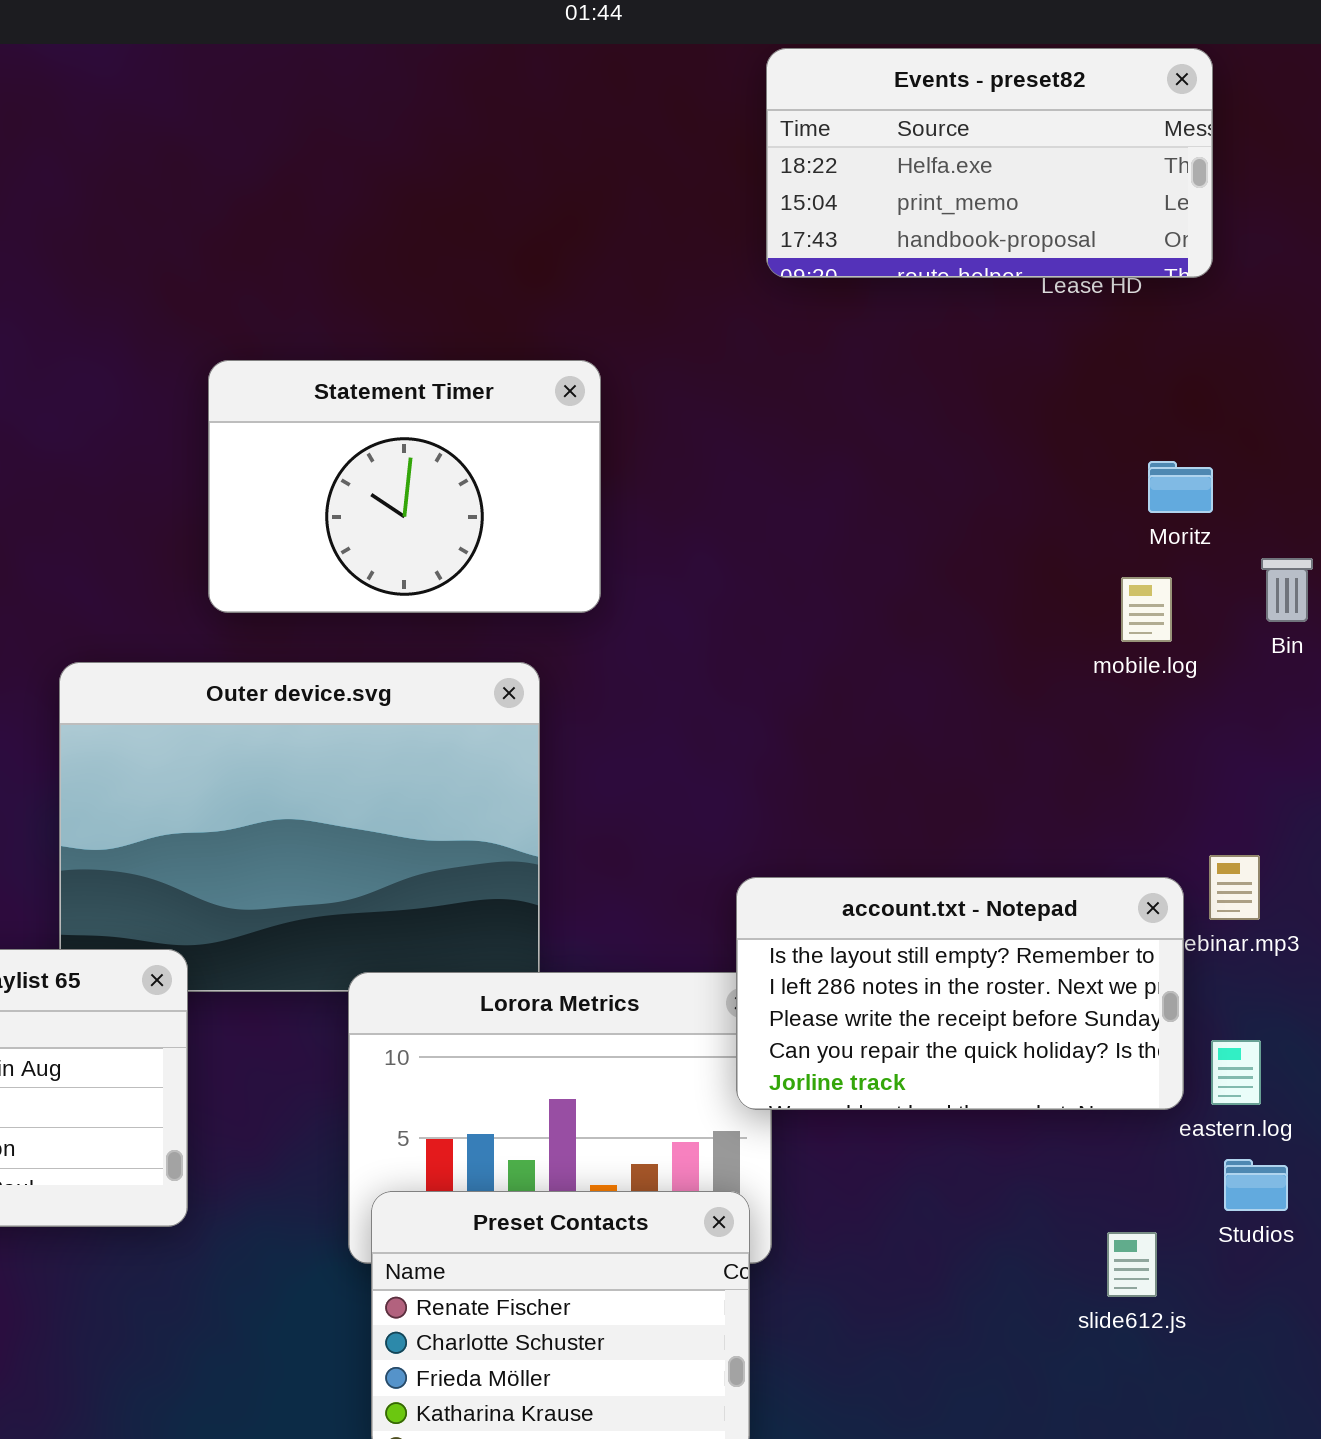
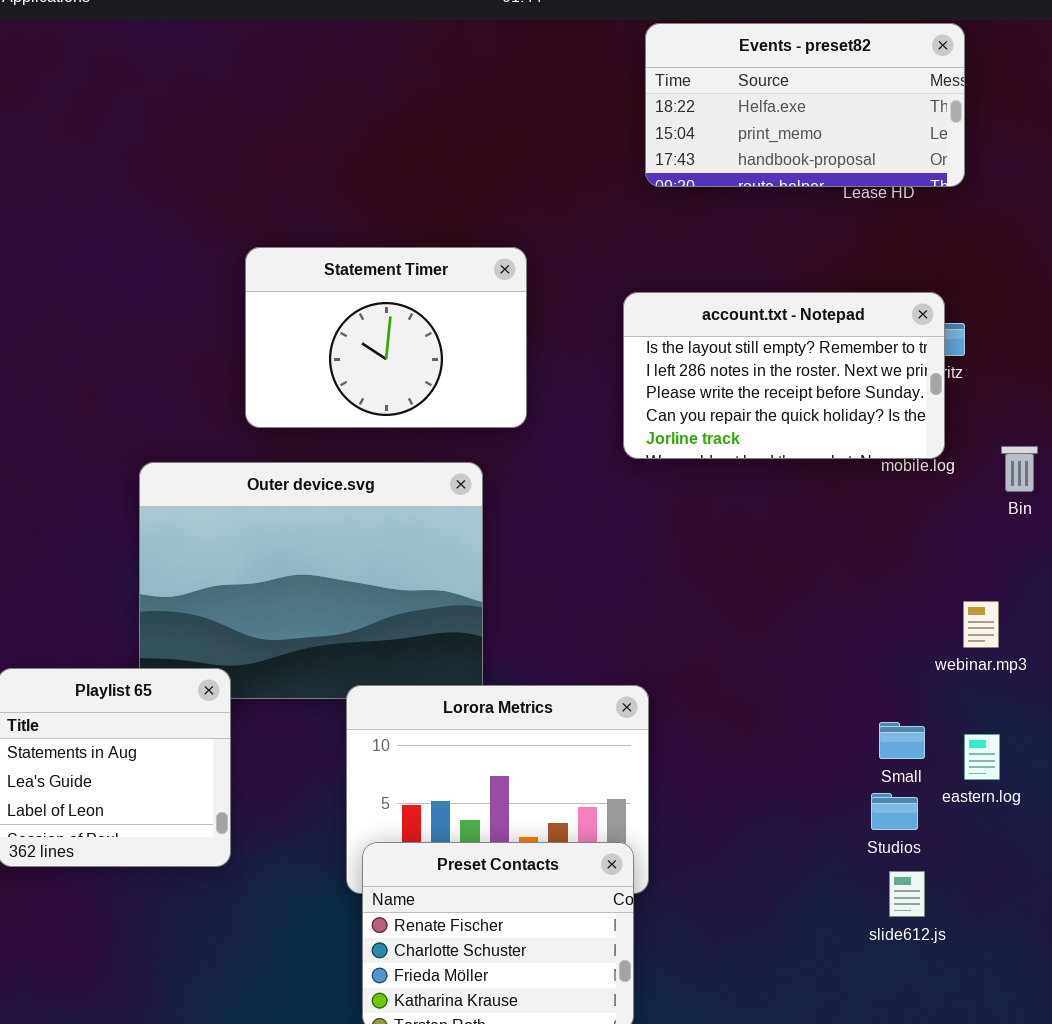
Bin: [1261,558,1313,622] -> [1001,446,1038,492], moved
account.txt - Notepad: [736,877,1184,1110] -> [623,292,945,459], moved
Studios: [1224,1159,1288,1211] -> [871,793,918,830], moved

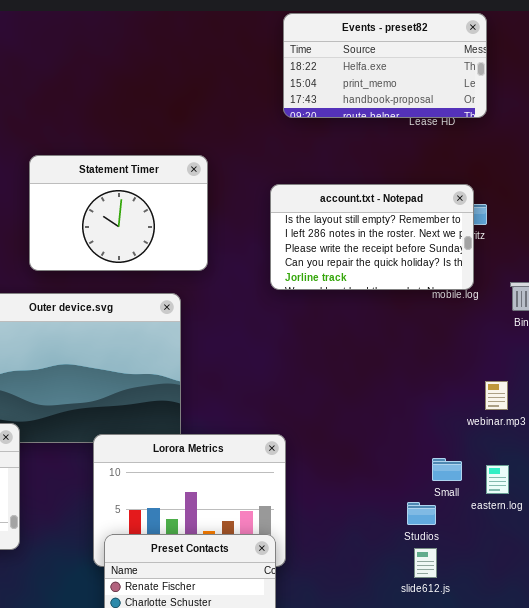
Studios: [871,793,918,830] -> [407,502,436,525], moved
slide612.js: [889,871,925,917] -> [414,548,437,578], moved

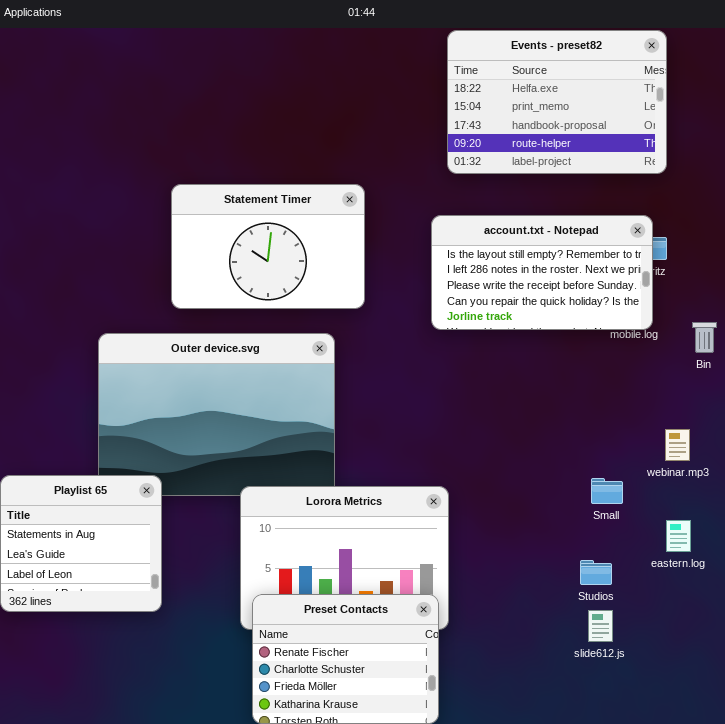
Events - preset82: [283,13,487,118] -> [447,30,667,174], resized
Small: [432,458,462,481] -> [591,478,623,504], moved

